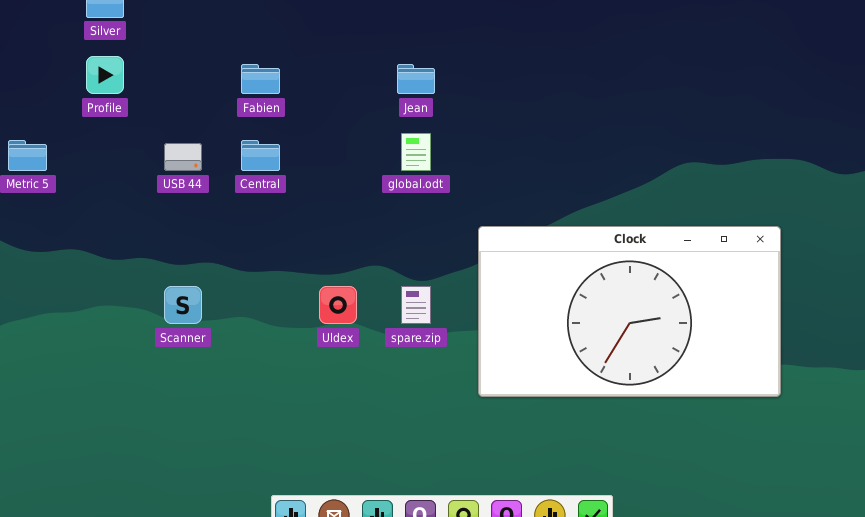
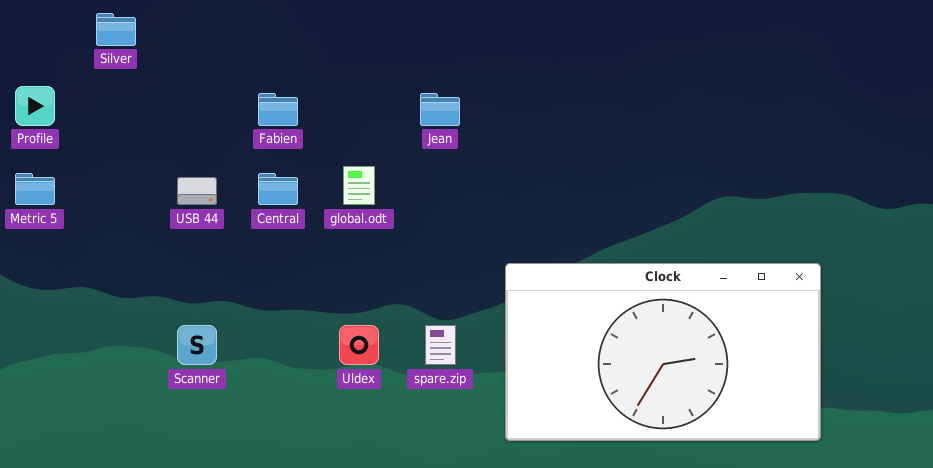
Profile: [86,56,124,94] -> [15,86,55,126], moved
global.odt: [401,133,431,171] -> [343,166,375,205], moved

